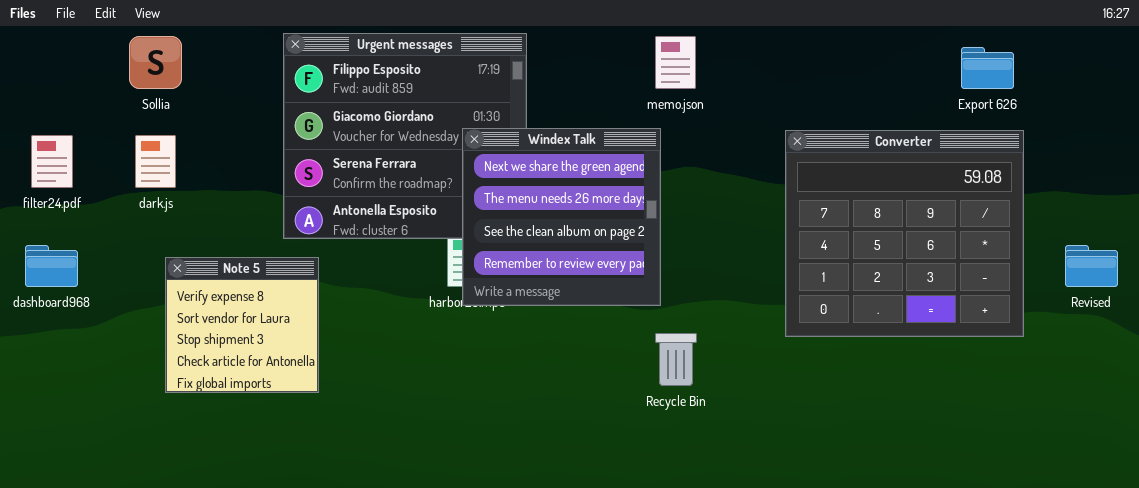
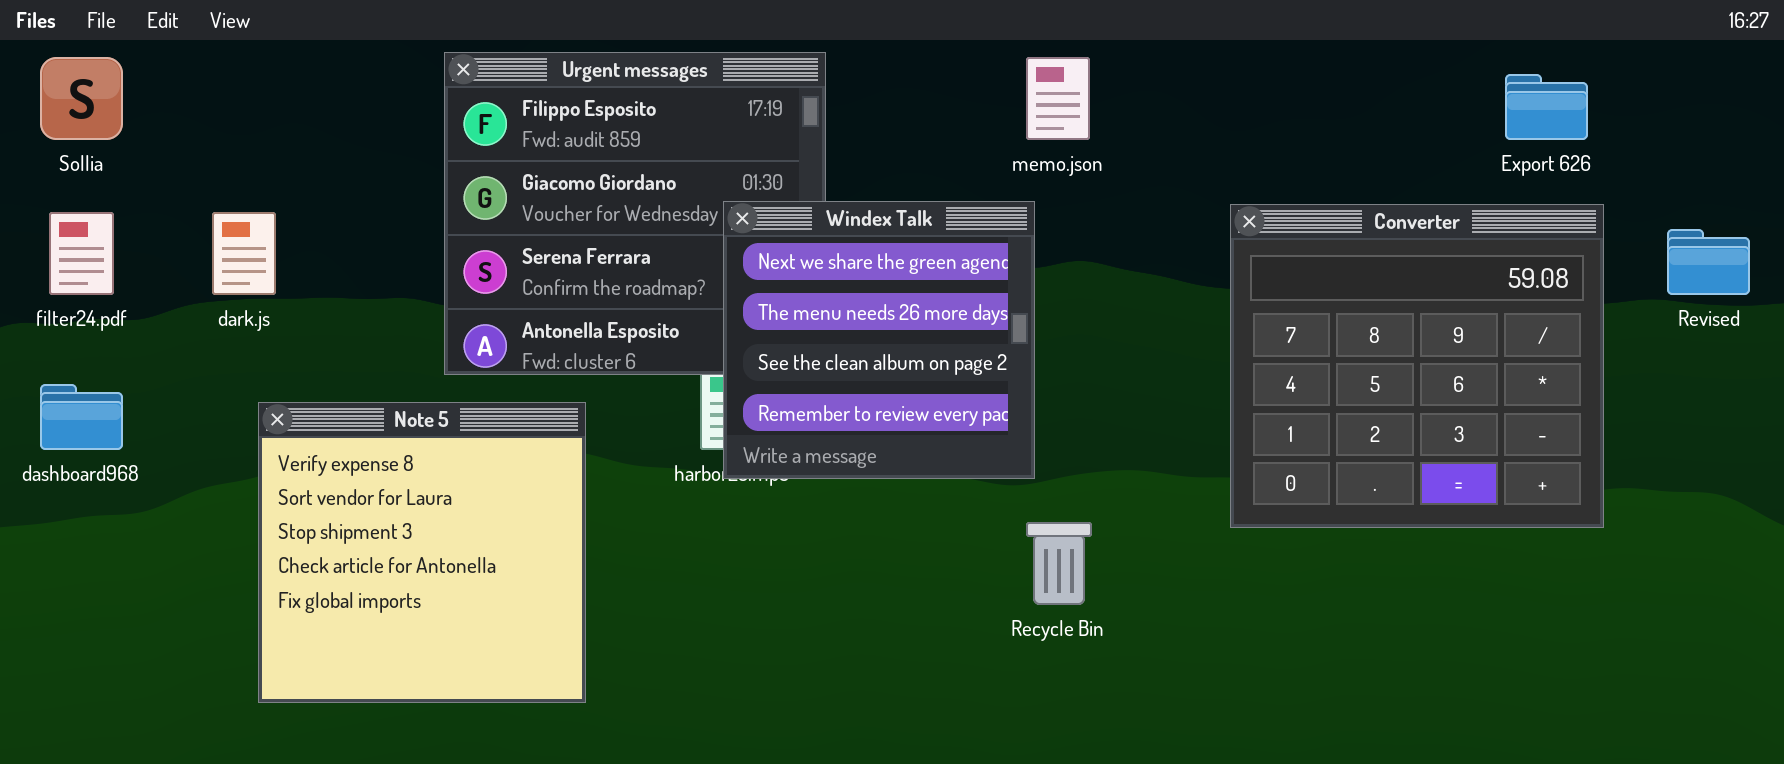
Sollia: [129,36,182,89] -> [40,57,123,140], moved
Revised: [1065,245,1118,287] -> [1667,229,1750,295], moved
Note 5: [165,257,319,393] -> [258,402,586,703], resized

